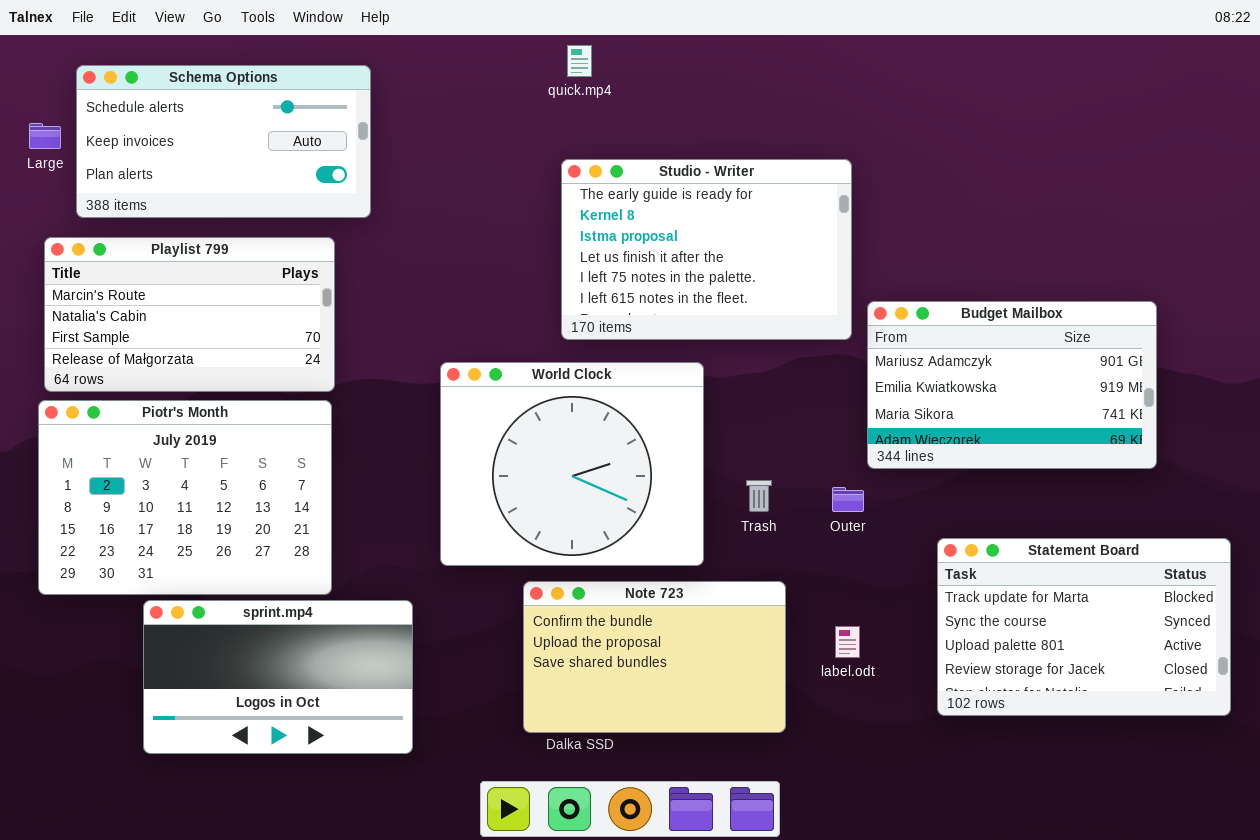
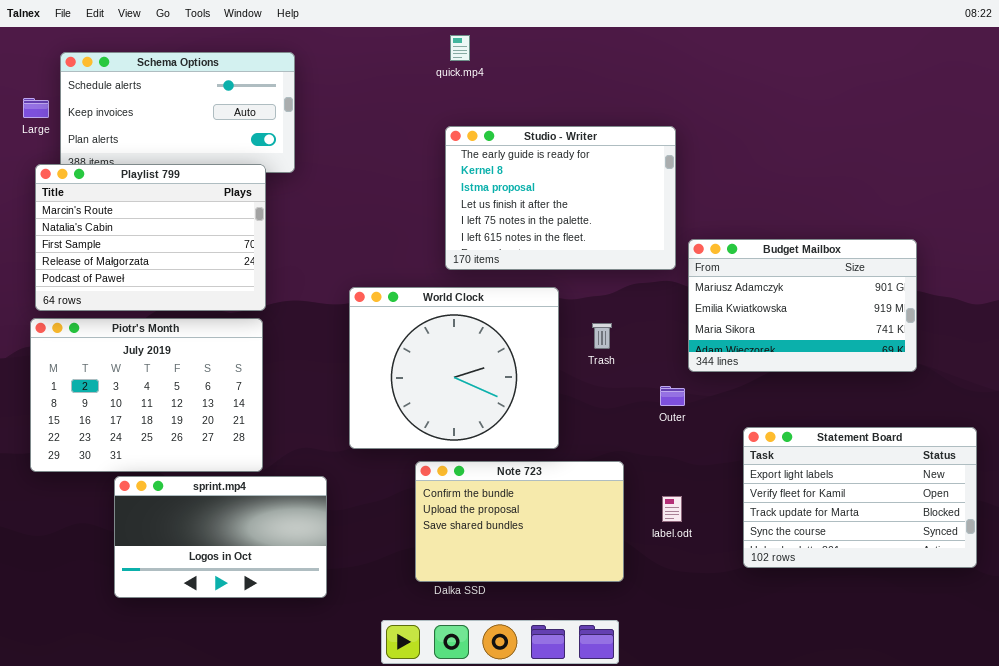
Playlist 799: [44,237,335,392] -> [35,164,266,311], resized
Trash: [746,480,772,512] -> [592,323,612,349], moved
Statement Board: [937,538,1231,716] -> [743,427,977,568], scrolled up 2 rows

